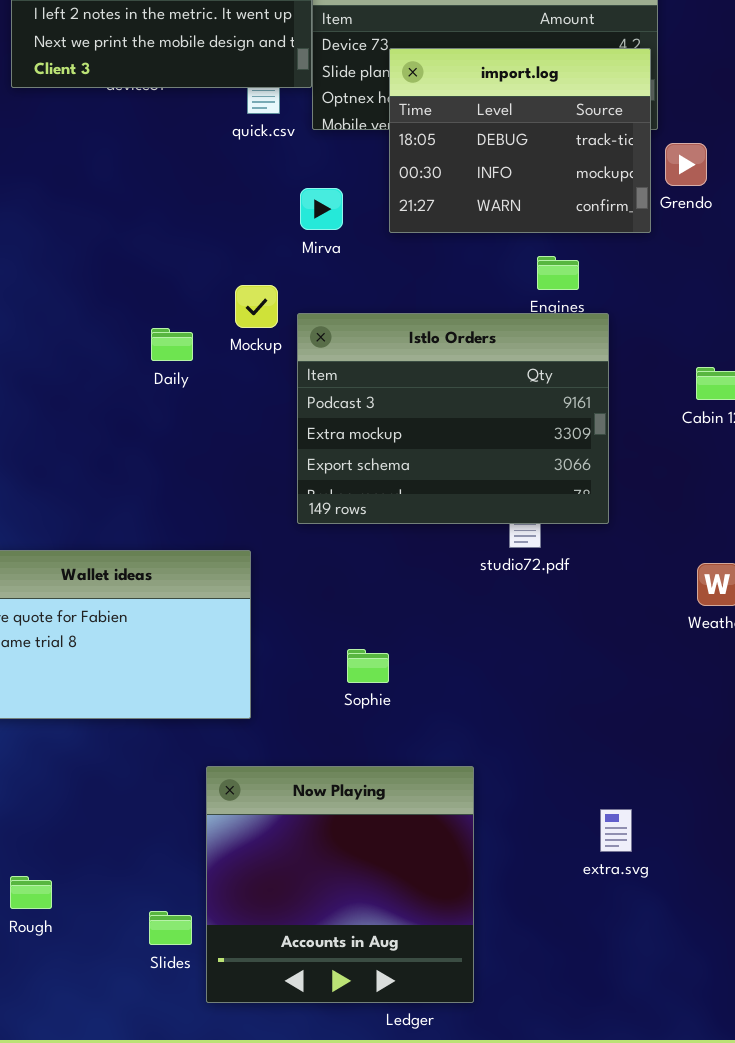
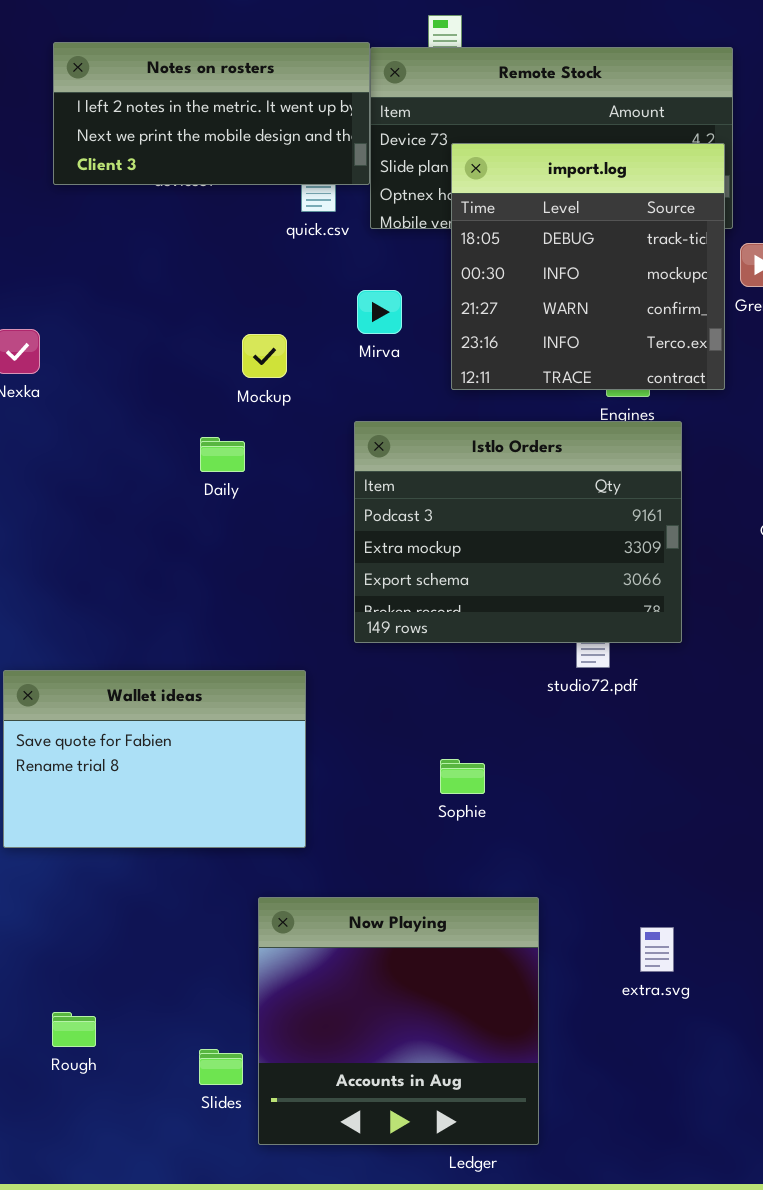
import.log: [389,48,651,233] -> [451,143,725,390], resized
Mockup: [235,285,278,328] -> [242,334,287,378], moved
Sophie: [347,649,389,683] -> [440,759,485,794], moved
extra.svg: [600,809,632,852] -> [640,927,674,972], moved

